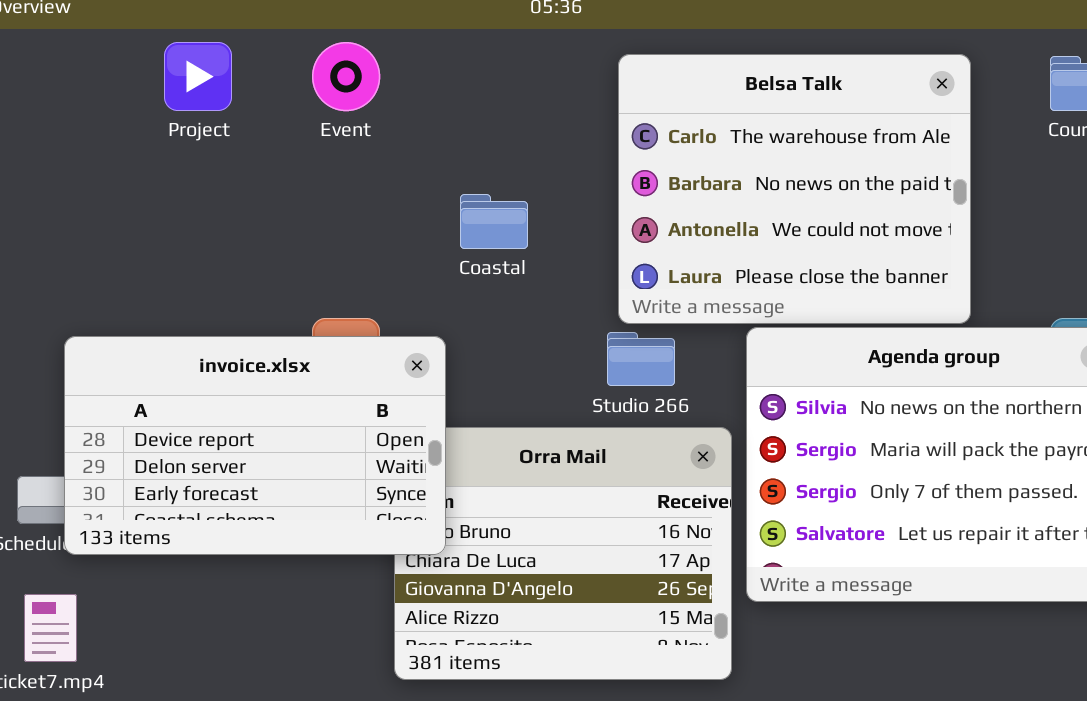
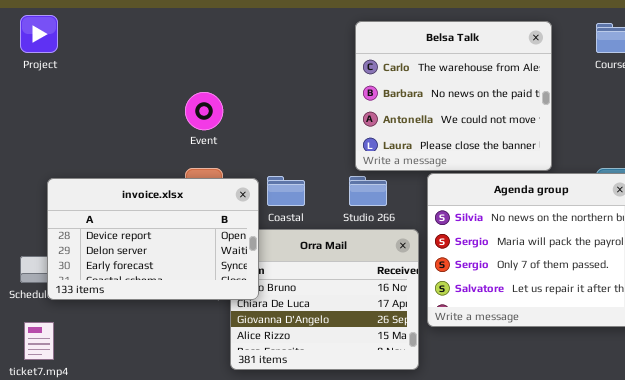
Project: [164,42,232,111] -> [20,15,58,53], moved
Event: [312,42,380,111] -> [185,92,223,130], moved
Coastal: [460,194,528,249] -> [267,176,305,206], moved

